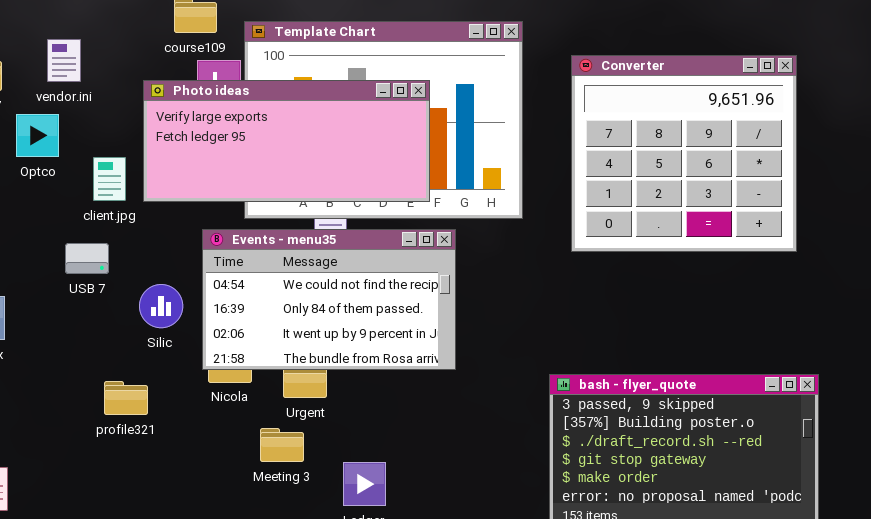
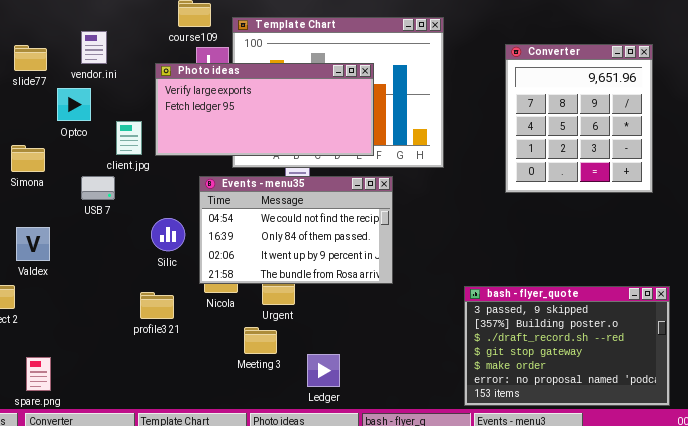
Converter: [571,55,797,252] -> [505,44,653,193], resized
USB 7: [65,243,109,274] -> [81,176,115,200], moved
profile321: [104,381,148,415] -> [140,292,174,319], moved

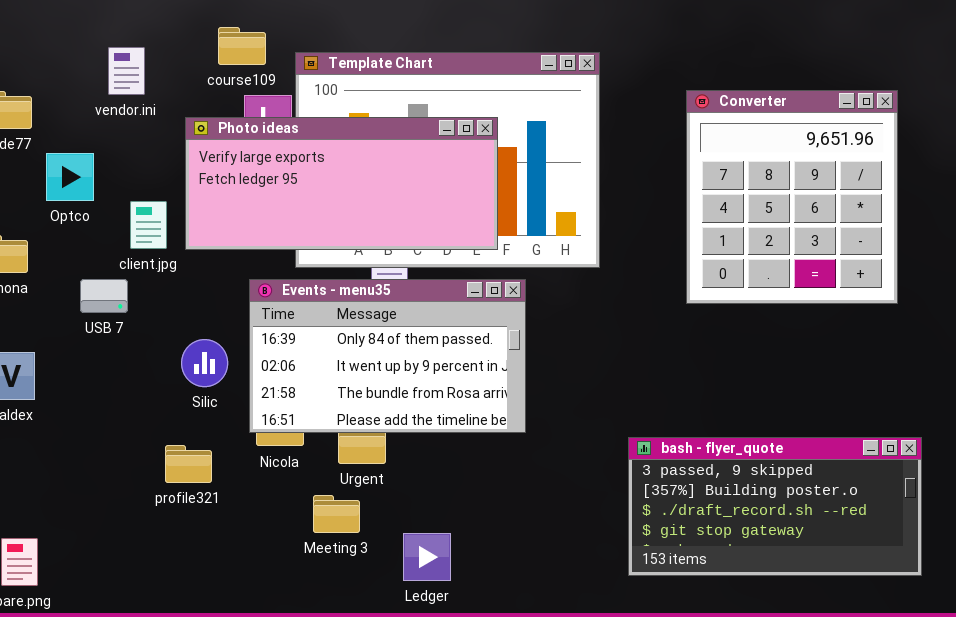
vendor.ini: [81,31,107,64] -> [108,47,145,95], moved
Events - menu35: [199,176,393,284] -> [249,279,526,433], scrolled down 1 row
bash - flyer_quote: [464,286,670,406] -> [628,437,922,576], resized

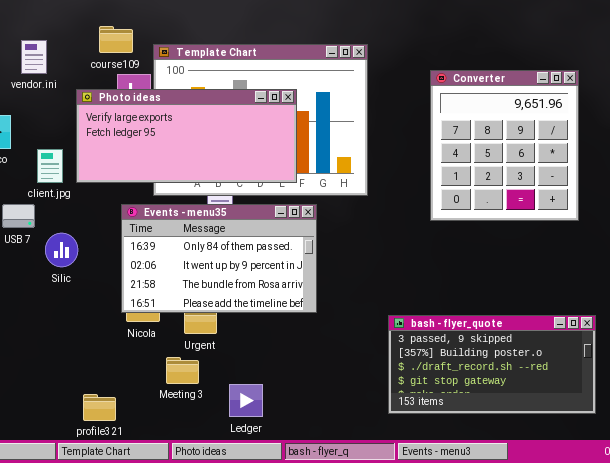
Silic: [181,339,228,387] -> [45,233,78,267], moved
profile321: [165,445,212,483] -> [83,394,116,421], moved

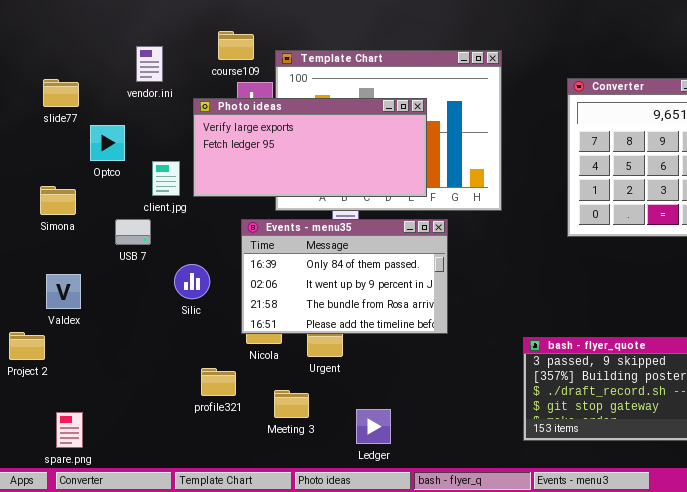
Silic: [45,233,78,267] -> [174,264,210,299], moved
Meeting 3: [166,357,199,384] -> [274,390,309,418], moved
profile321: [83,394,116,421] -> [201,368,236,396], moved

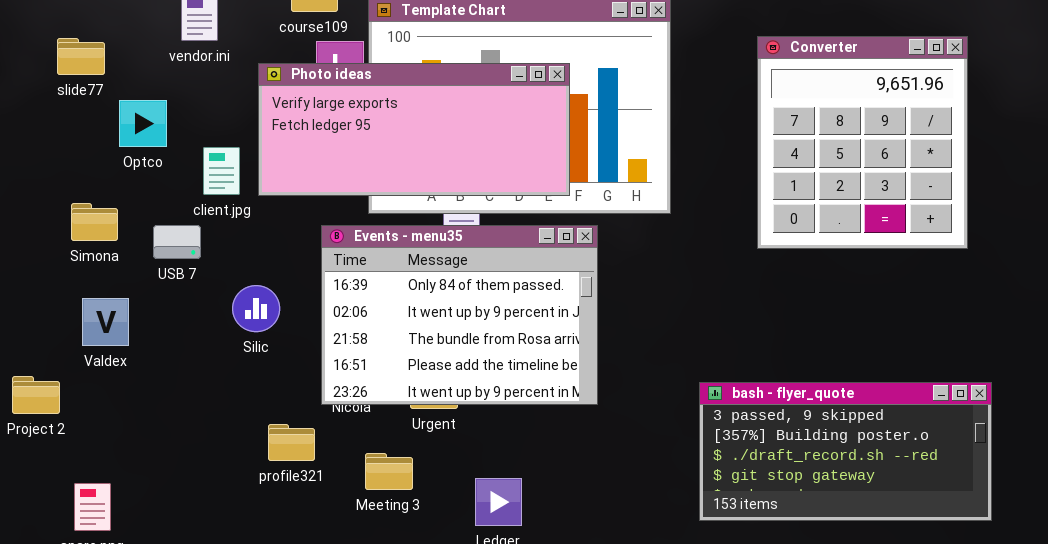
Simona: [40,186,76,215] -> [71,203,118,241], moved
Events - menu35: [241,219,448,334] -> [321,225,598,405], resized
Valdex: [46,274,81,309] -> [82,298,129,346], moved

